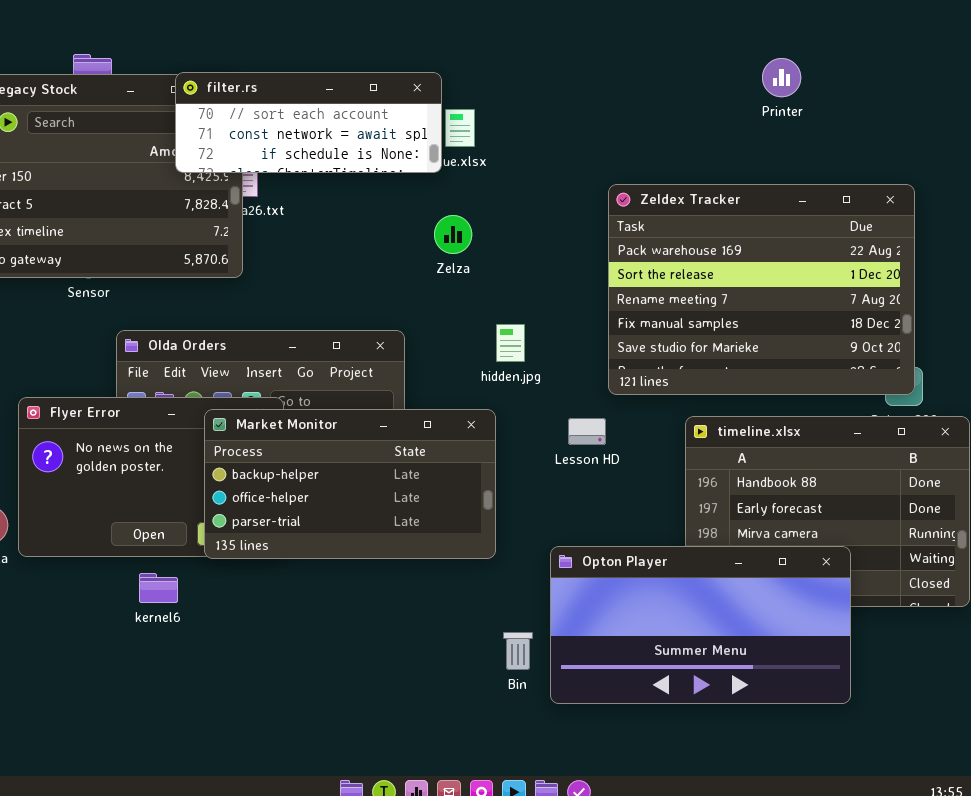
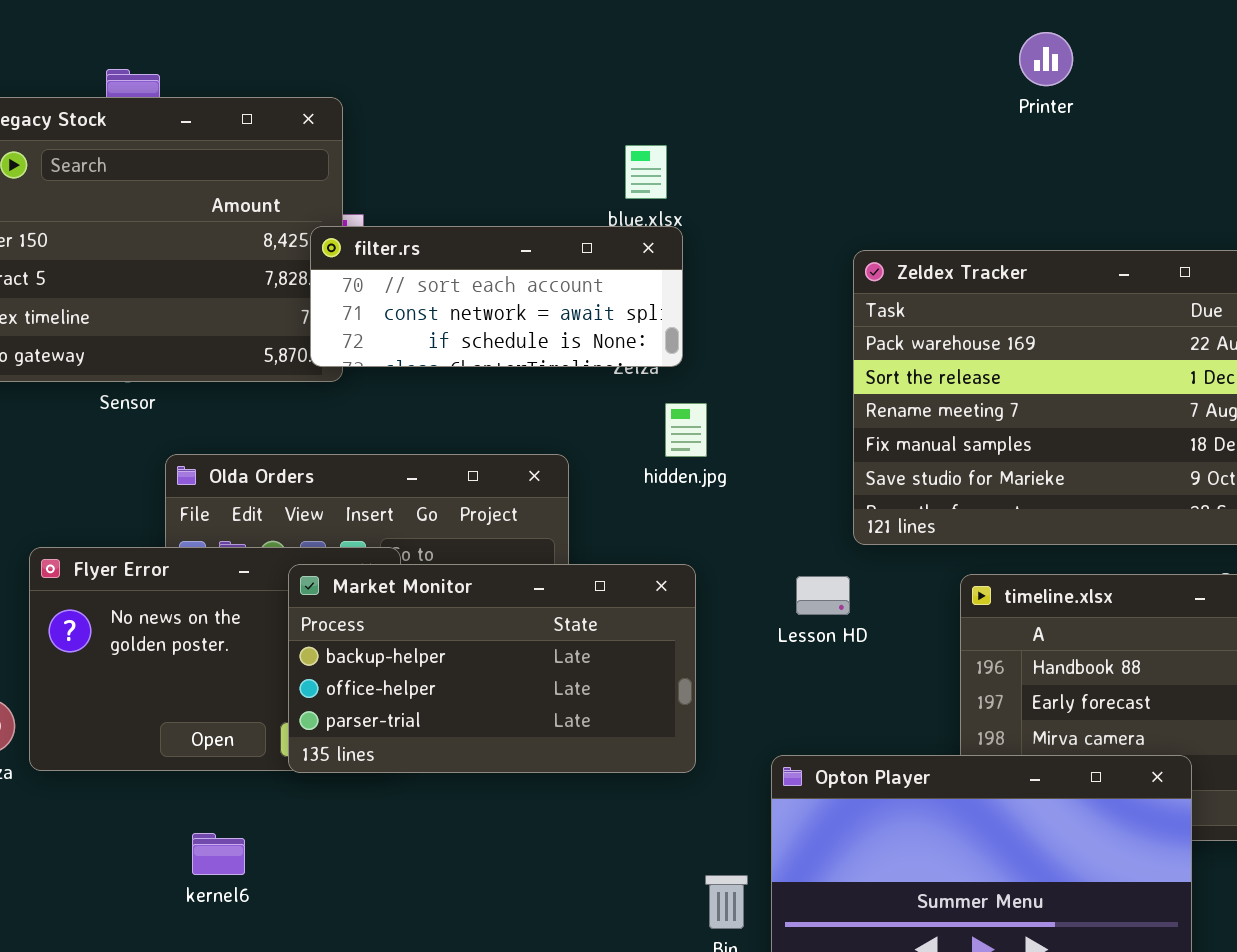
Printer: [762,58,801,97] -> [1019,32,1073,86], moved
filter.rs: [175,72,442,173] -> [310,226,683,367], moved
hidden.jpg: [496,324,525,362] -> [665,403,707,457], moved
kernel6: [139,573,178,603] -> [192,833,245,875], moved

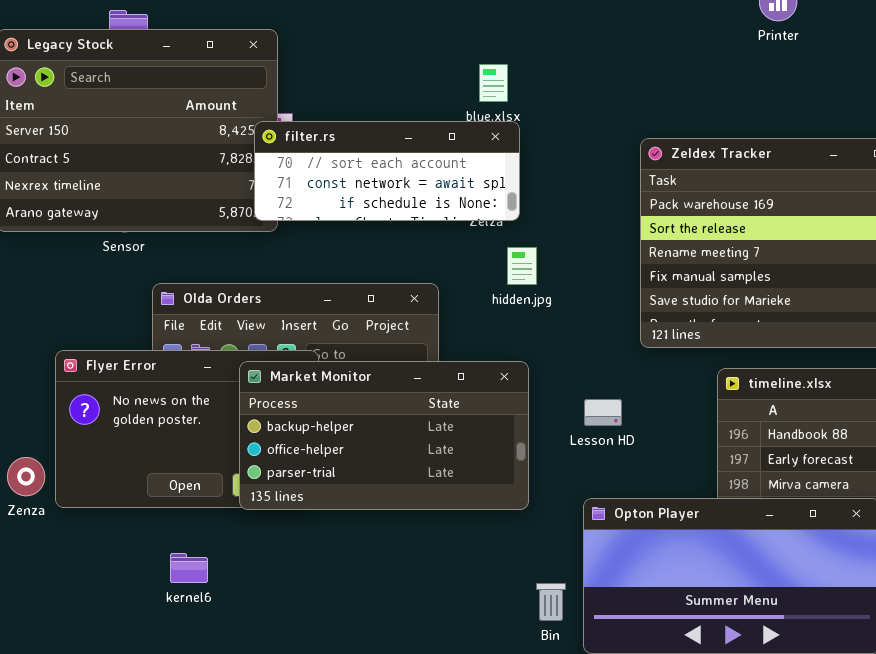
Lesson HD: [796,576,850,615] -> [584,399,622,426], moved

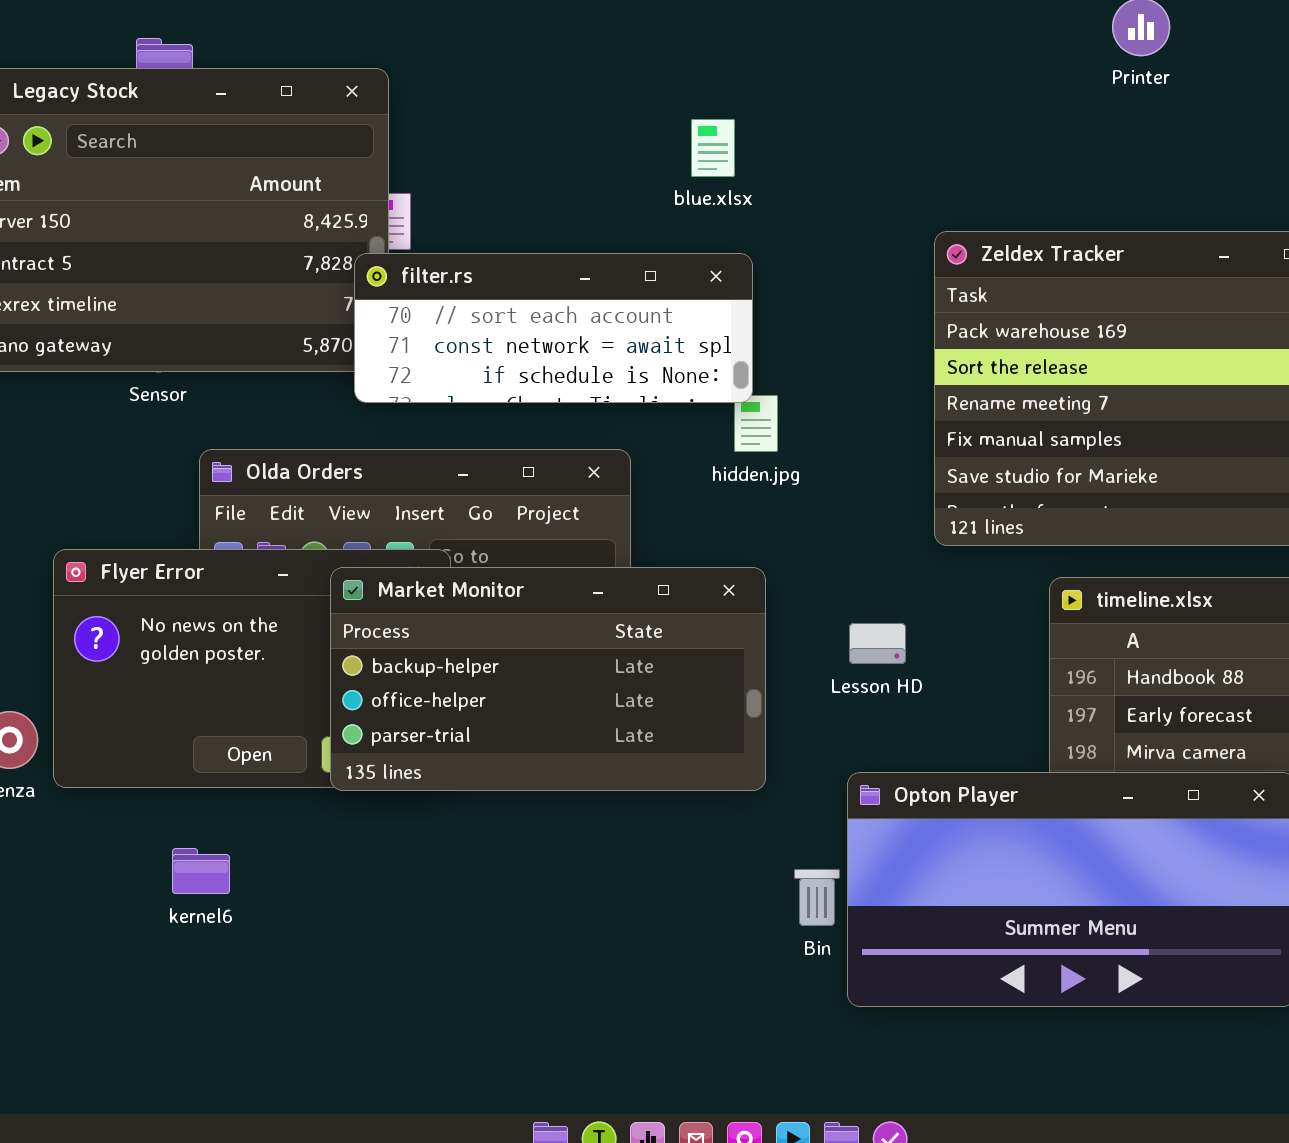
filter.rs: [254,121,520,221] -> [354,253,753,403], moved
kernel6: [170,553,208,583] -> [172,848,230,894], moved
Bin: [536,583,566,621] -> [794,869,840,926], moved

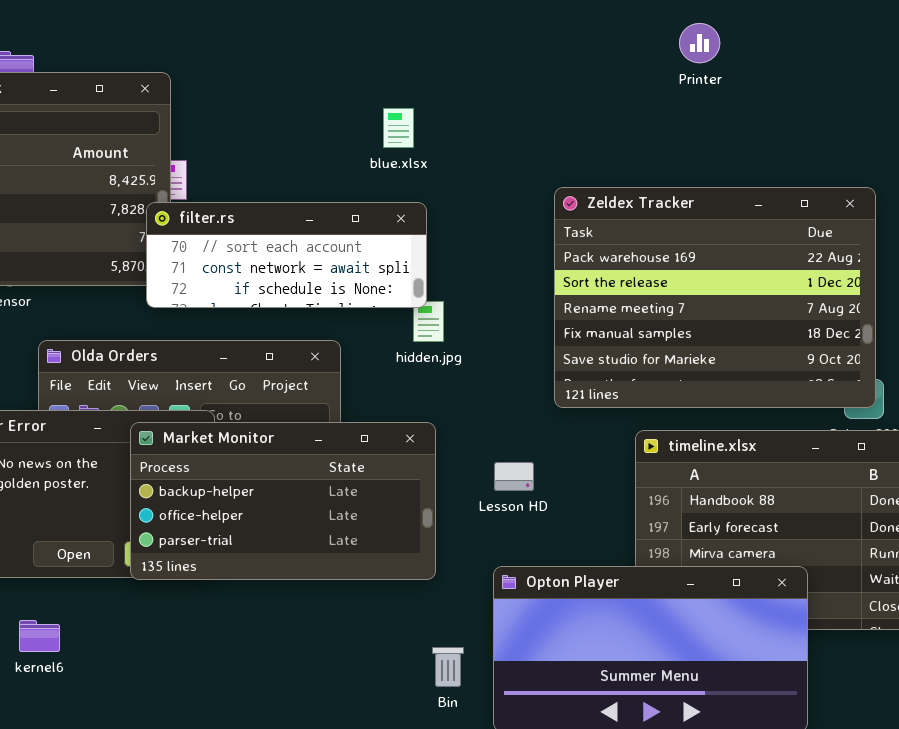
Bin: [794,869,840,926] -> [432,647,464,687], moved

